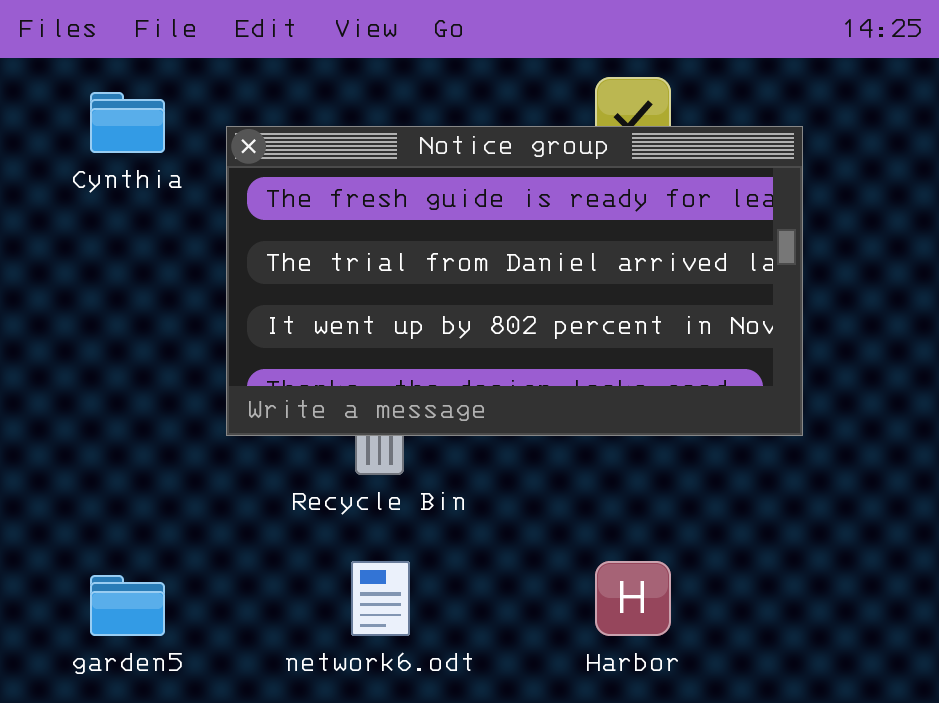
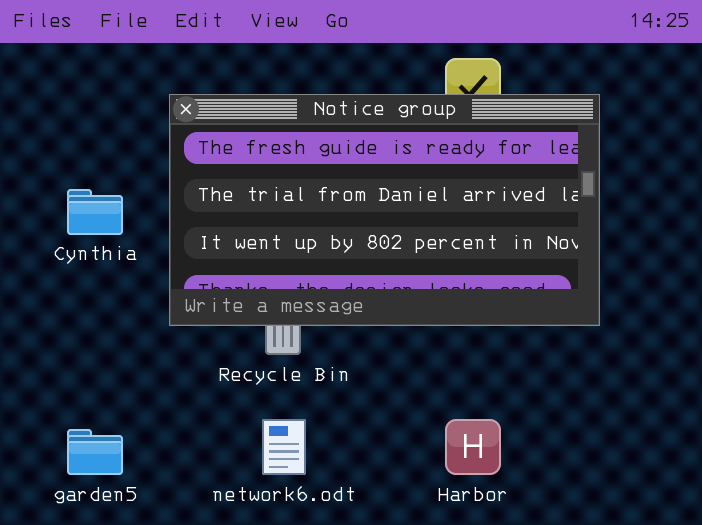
Cynthia: [90,92,165,153] -> [67,189,123,235], moved

